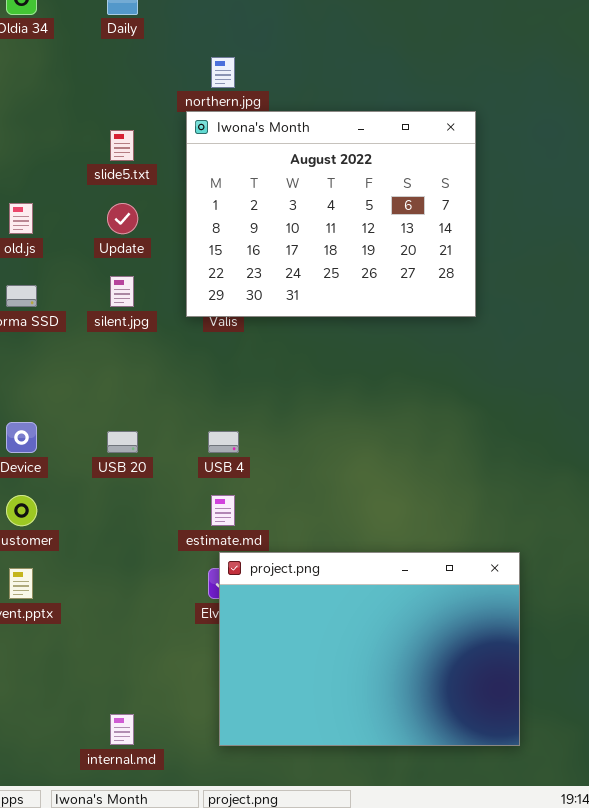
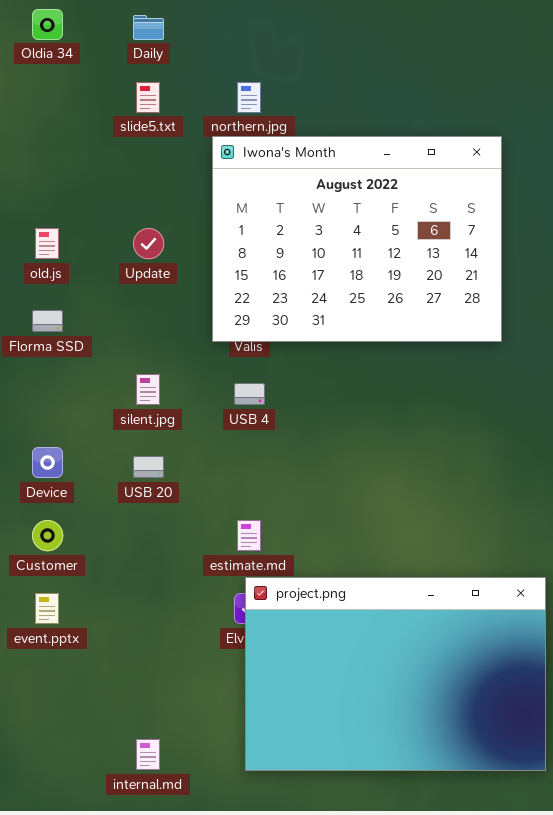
slide5.txt: [110,130,134,161] -> [136,82,160,113], moved
silent.jpg: [110,276,134,307] -> [136,374,160,405], moved
USB 4: [208,431,239,453] -> [234,383,265,405], moved

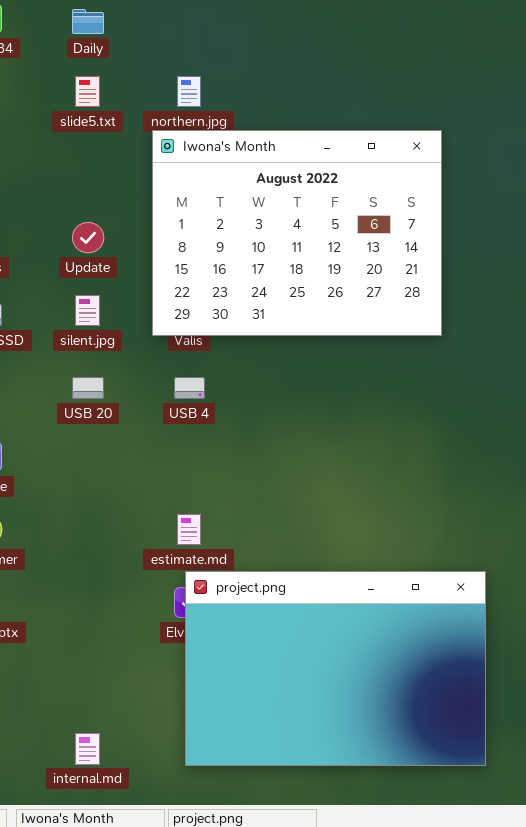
silent.jpg: [136,374,160,405] -> [75,295,100,326], moved
USB 20: [133,456,164,478] -> [72,377,104,399], moved

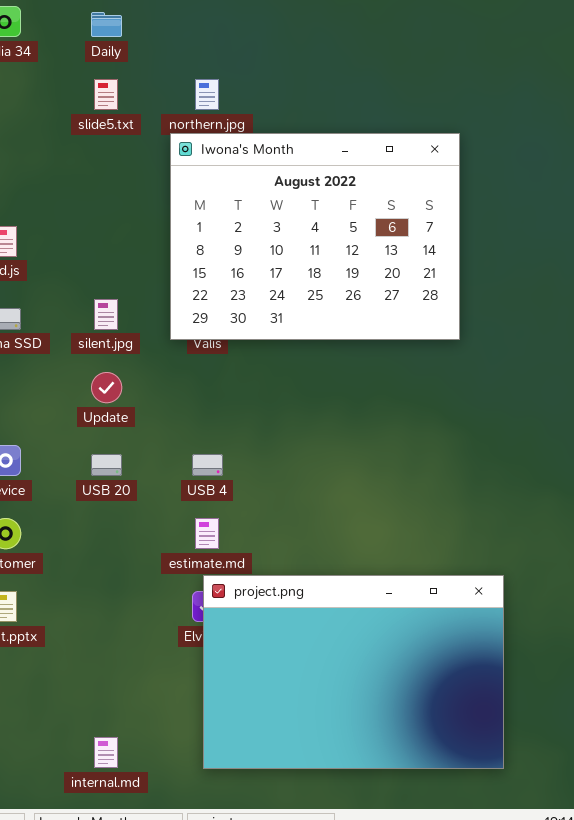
Update: [72,222,104,253] -> [91,372,122,403], moved
USB 20: [72,377,104,399] -> [91,454,122,476], moved
USB 4: [174,377,205,399] -> [192,454,223,476], moved

